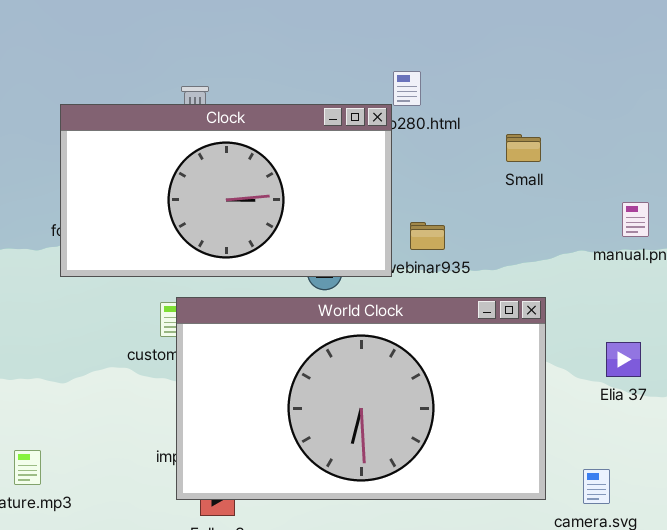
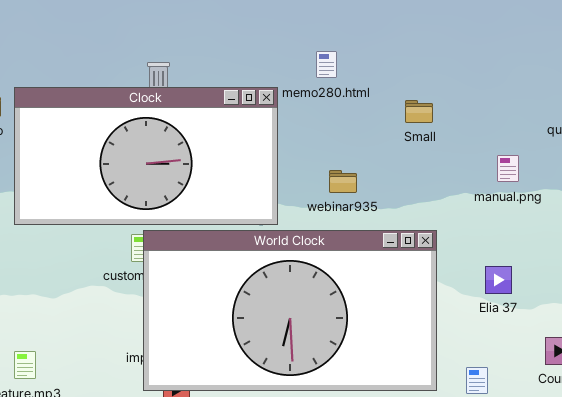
Clock: [60,104,392,277] -> [14,87,278,225], moved

